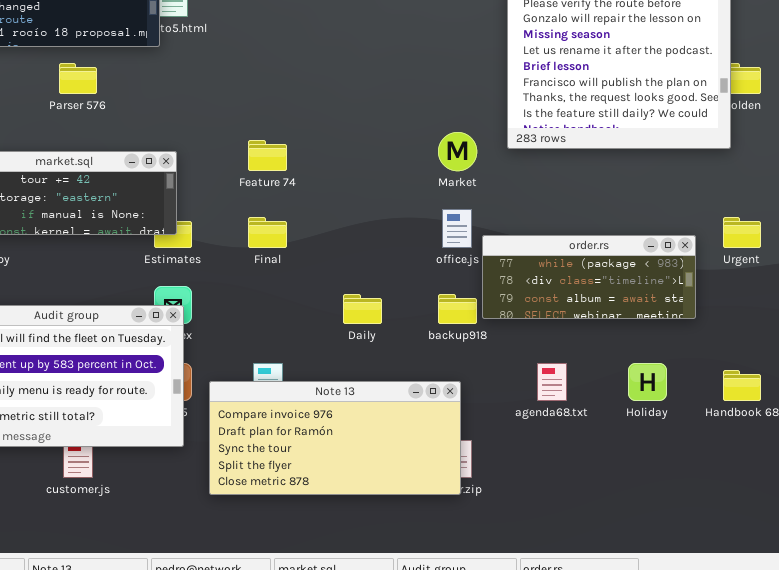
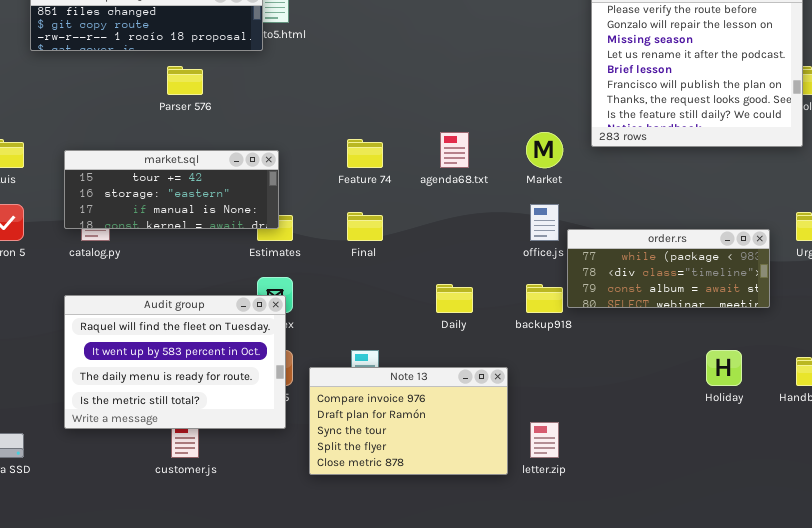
agenda68.txt: [537,363,567,401] -> [440,132,469,168], moved
Note 13: [209,381,461,495] -> [309,367,508,475], resized

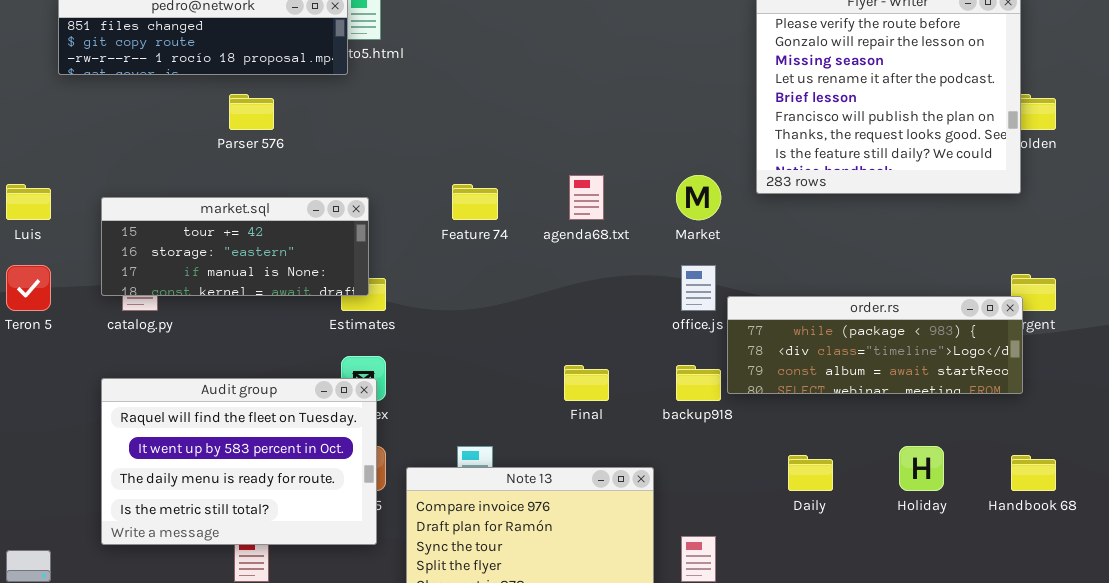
Final: [347,212,383,241] -> [564,365,609,401], moved
order.rs: [567,229,770,308] -> [727,296,1023,394], resized
Daily: [436,284,473,313] -> [788,455,833,491], moved

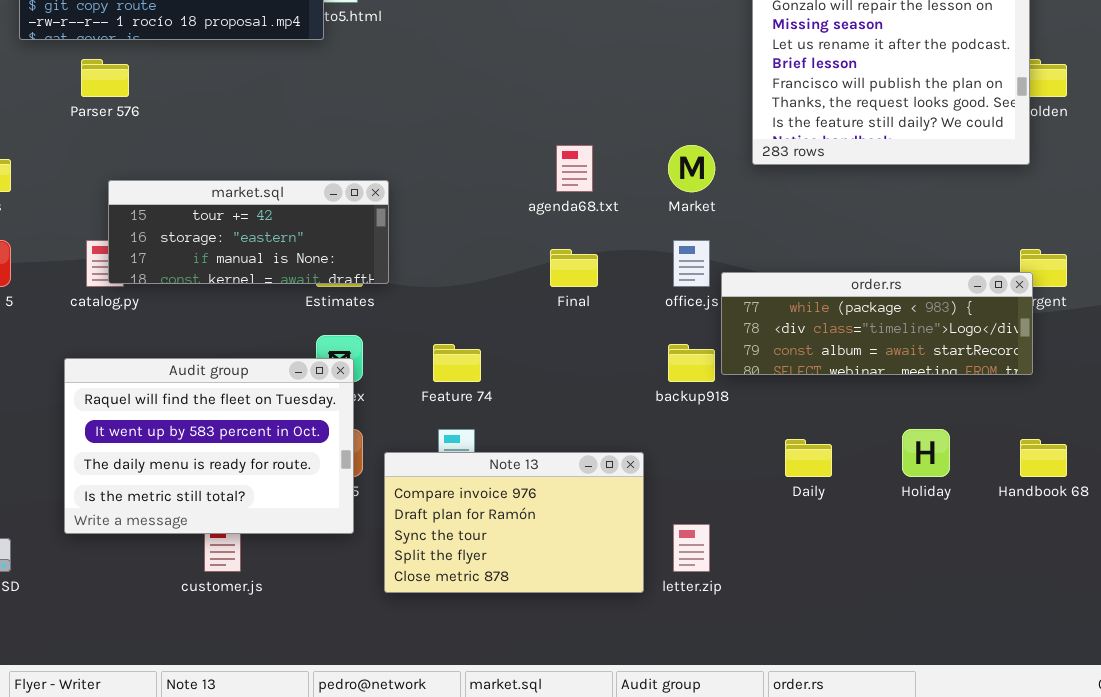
Parser 576: [229,94,274,130] -> [81,59,129,97], moved
Feature 74: [452,184,498,220] -> [433,344,481,382], moved
market.sql: [101,197,369,296] -> [108,180,389,284], moved
Final: [564,365,609,401] -> [550,249,598,287], moved

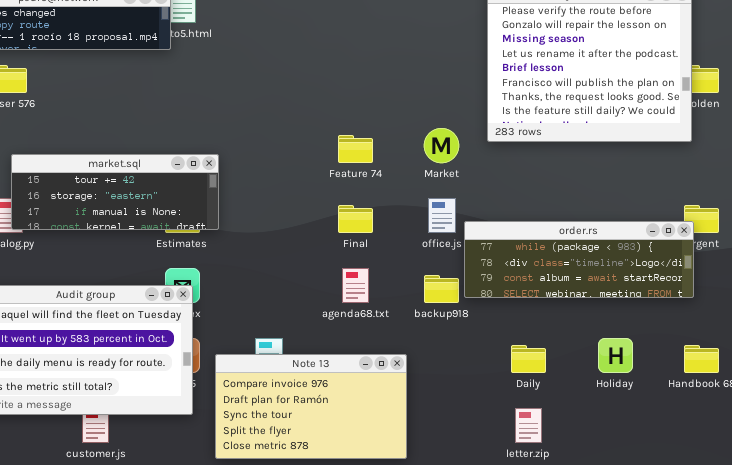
agenda68.txt: [556,145,593,192] -> [342,268,369,303], moved
Feature 74: [433,344,481,382] -> [338,135,373,163], moved
letter.zip: [673,524,710,572] -> [515,408,542,443], moved

